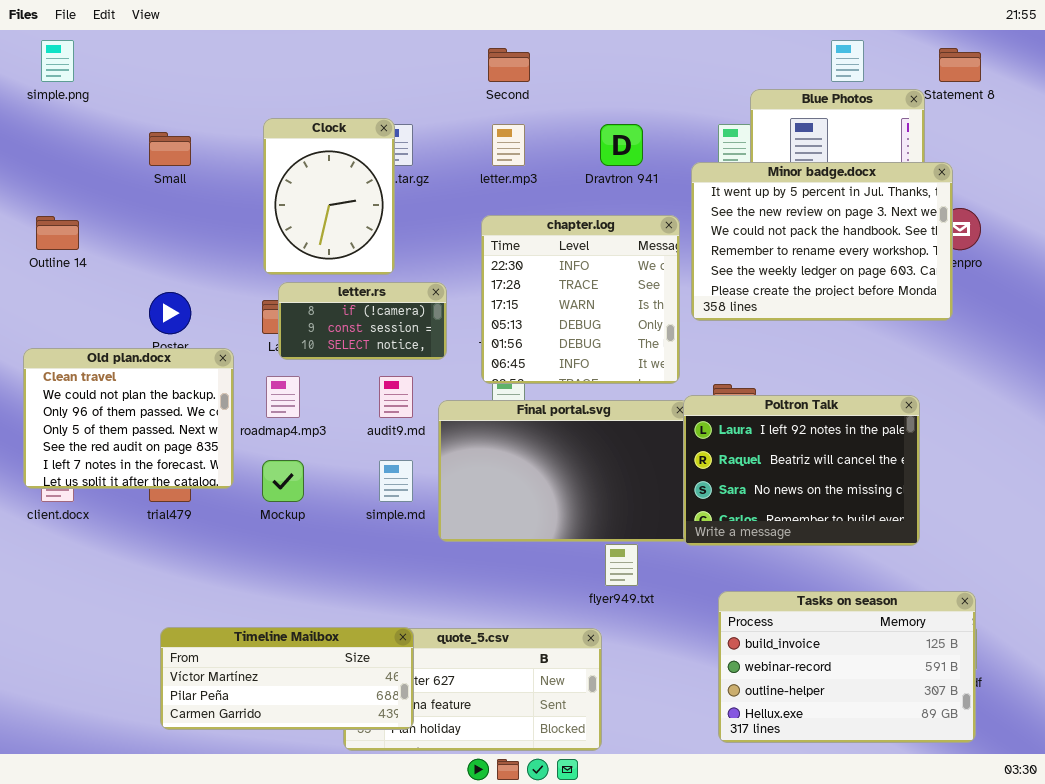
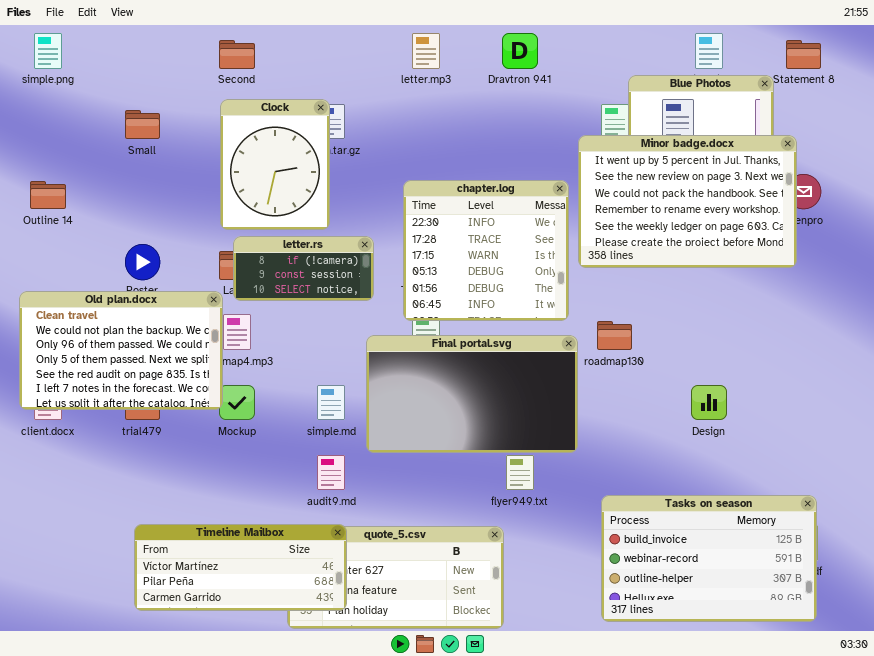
Second: [488,48,530,82] -> [219,40,255,69], moved
letter.mp3: [492,124,525,166] -> [412,33,440,69], moved
Dravtron 941: [600,124,643,166] -> [502,33,538,69], moved
Old plan.docx: [23,348,234,489] -> [19,291,223,410], resized
audit9.md: [379,376,413,418] -> [317,455,345,490], moved
Poltron Talk: [683,395,920,546] -> none, closed

